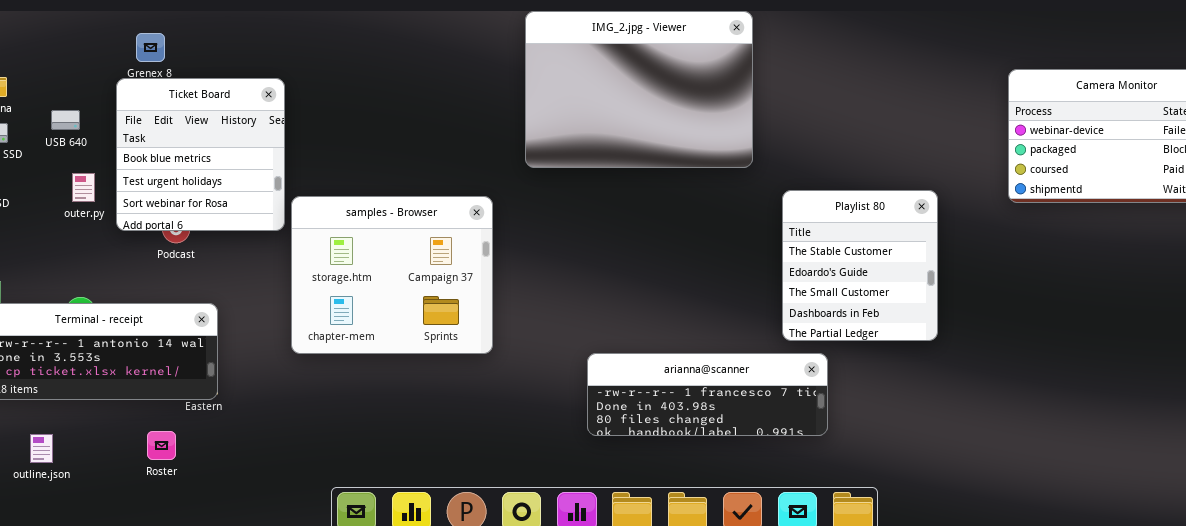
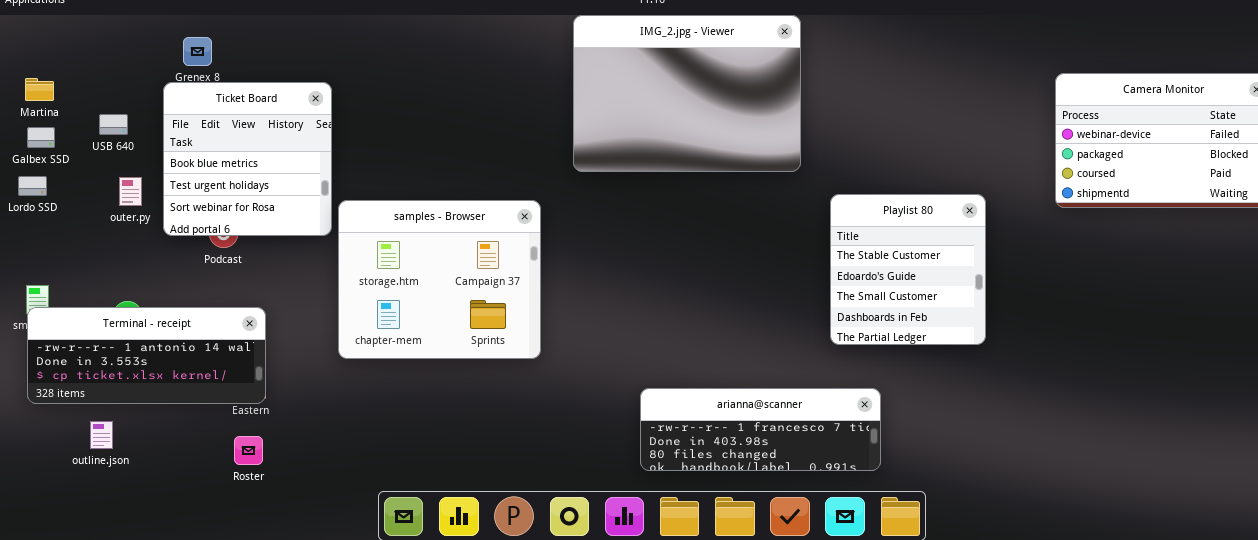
arianna@scanner: [587,353,828,436] -> [640,388,881,471], moved
Roster: [147,431,176,460] -> [234,436,263,465], moved
outline.json: [30,434,53,463] -> [90,421,113,449], moved

